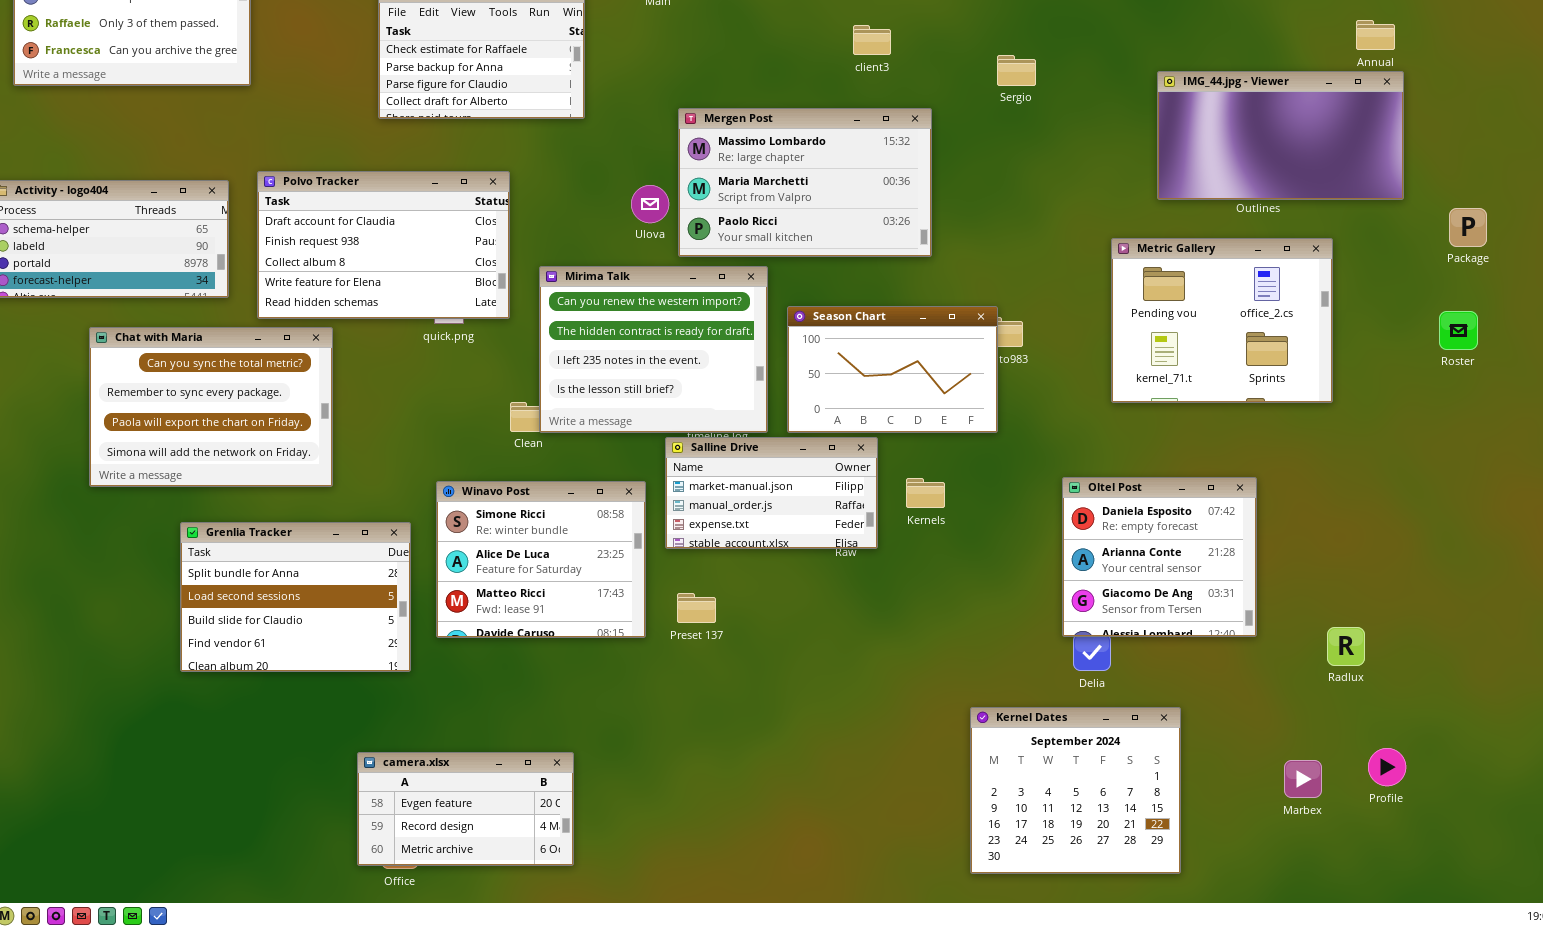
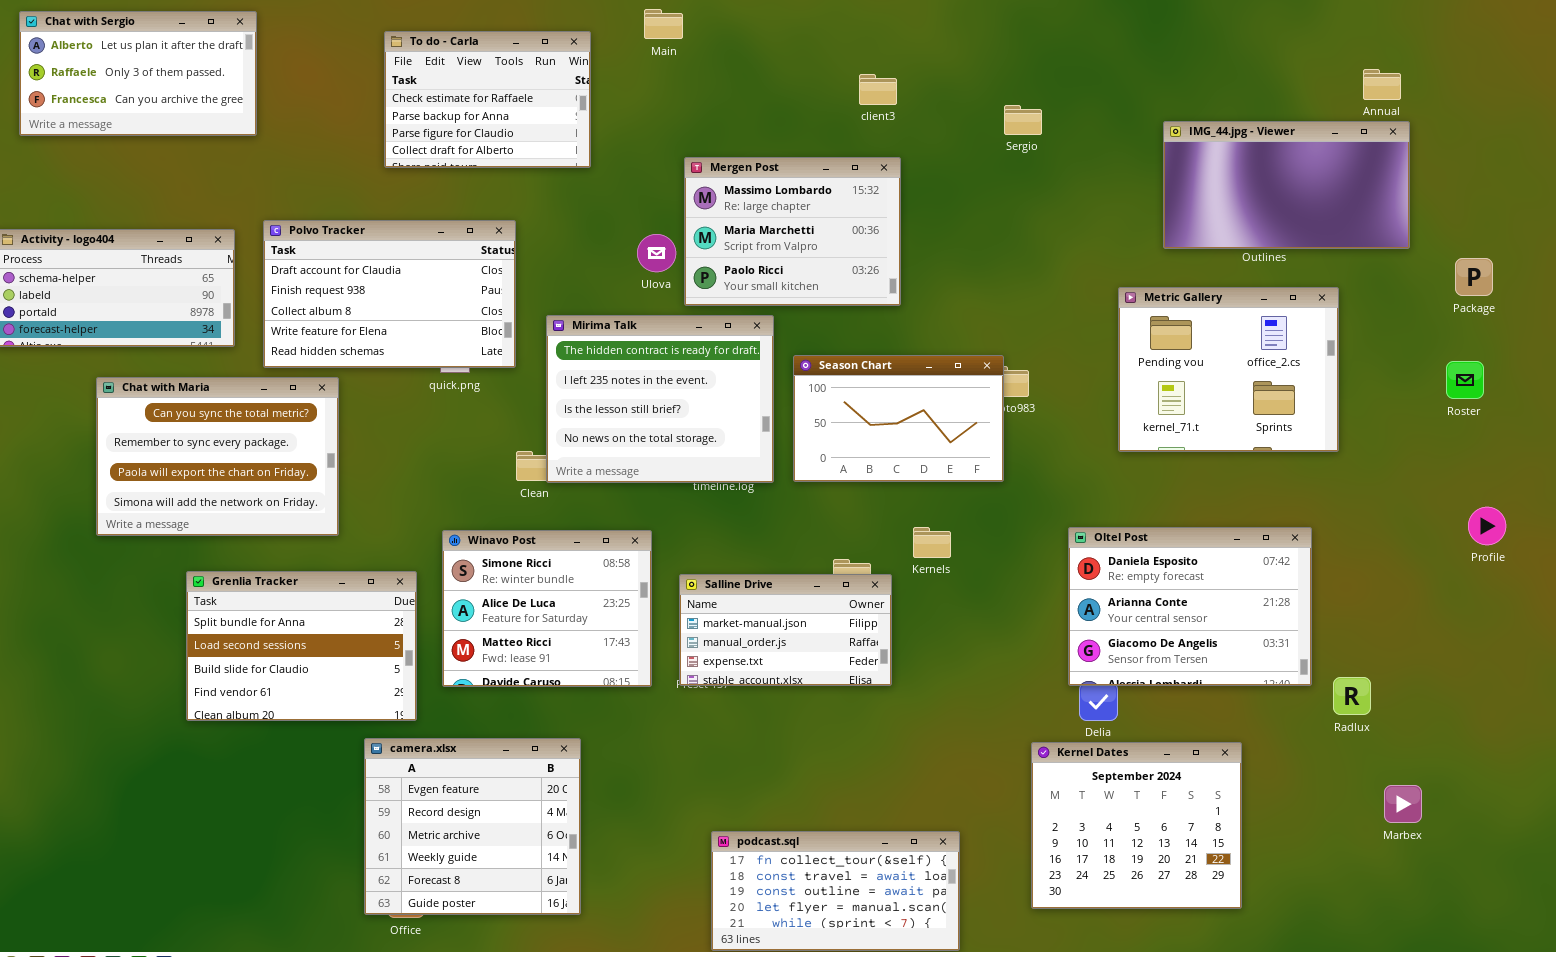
Mergen Post: [678,108,932,257] -> [684,157,901,306], resized
Mirima Talk: [539,266,768,433] -> [546,315,774,483], scrolled down 1 row
Salline Drive: [665,437,878,549] -> [679,574,892,686], moved
Oltel Post: [1062,477,1257,637] -> [1068,527,1312,686], resized
Kernel Dates: [970,707,1181,874] -> [1031,742,1242,909], moved
Profile: [1368,748,1406,786] -> [1468,507,1506,545], moved
camera.xlsx: [357,752,574,866] -> [364,738,581,915], resized
Marbex: [1284,760,1322,798] -> [1384,785,1422,823], moved
podcast.sql: none -> [711,831,960,951], opened

